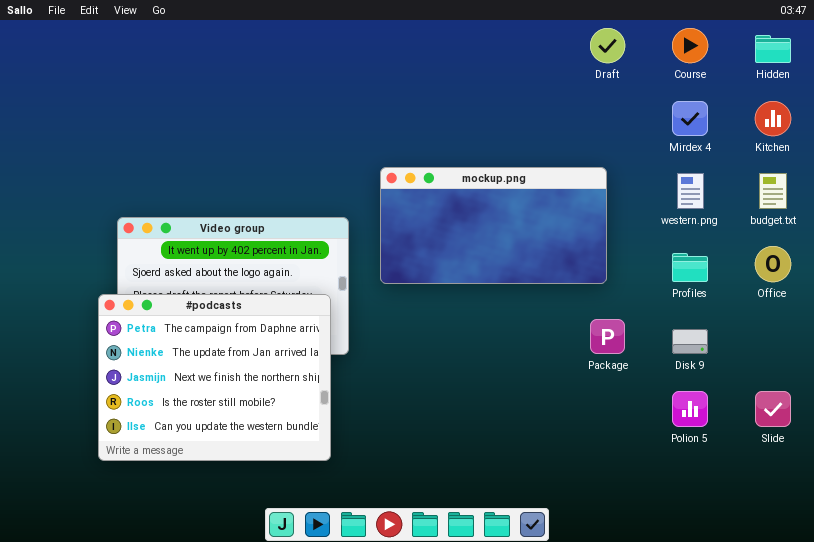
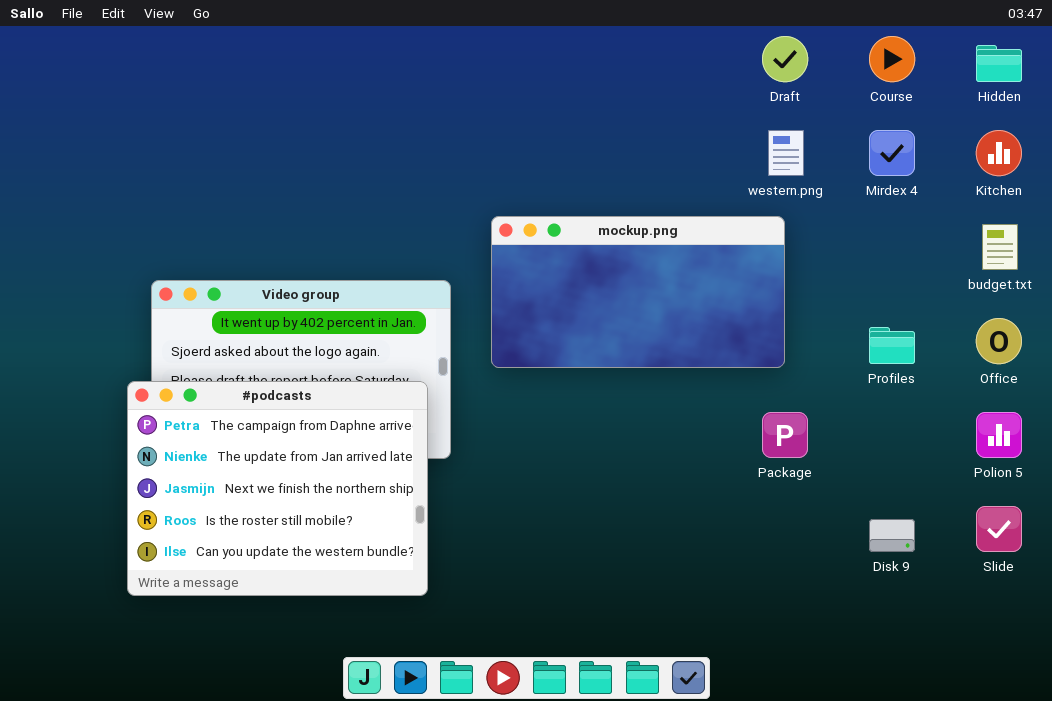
western.png: [677,173,704,209] -> [768,130,804,176], moved
Disk 9: [672,329,708,354] -> [869,519,915,552], moved
Polion 5: [672,391,708,427] -> [976,412,1022,458], moved

